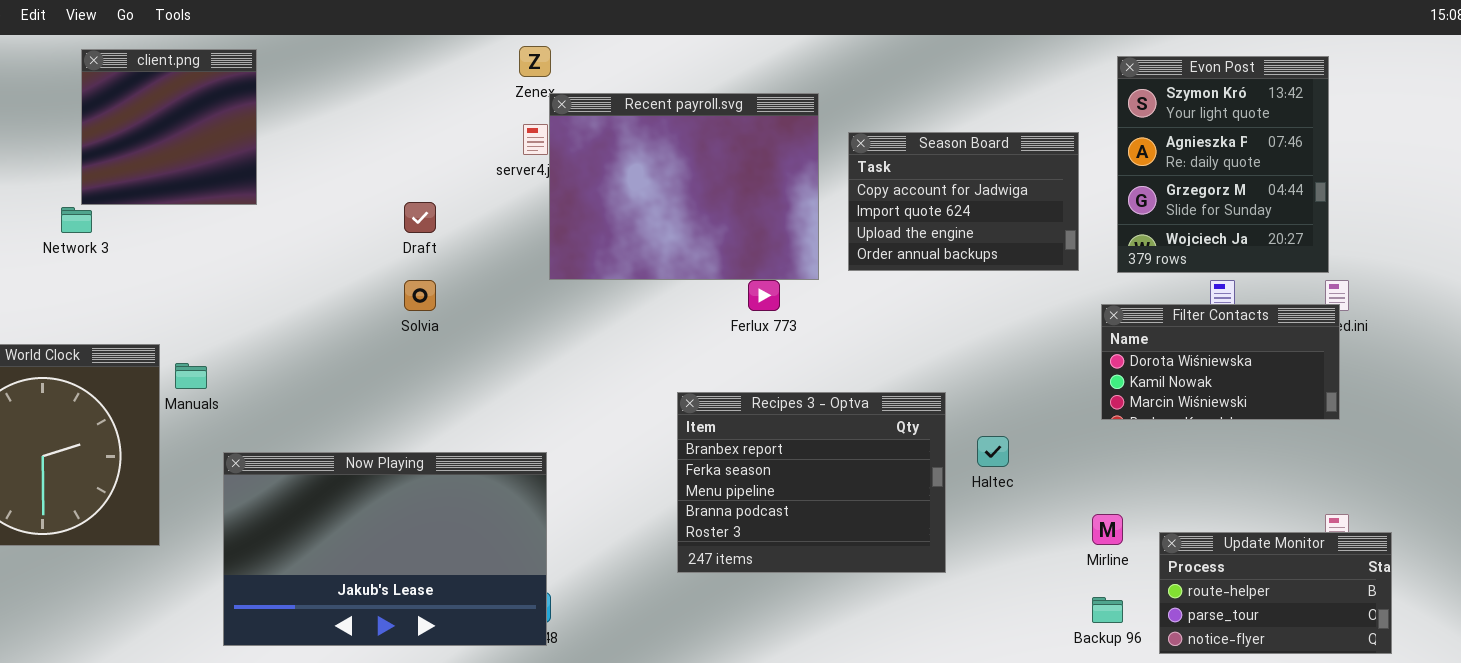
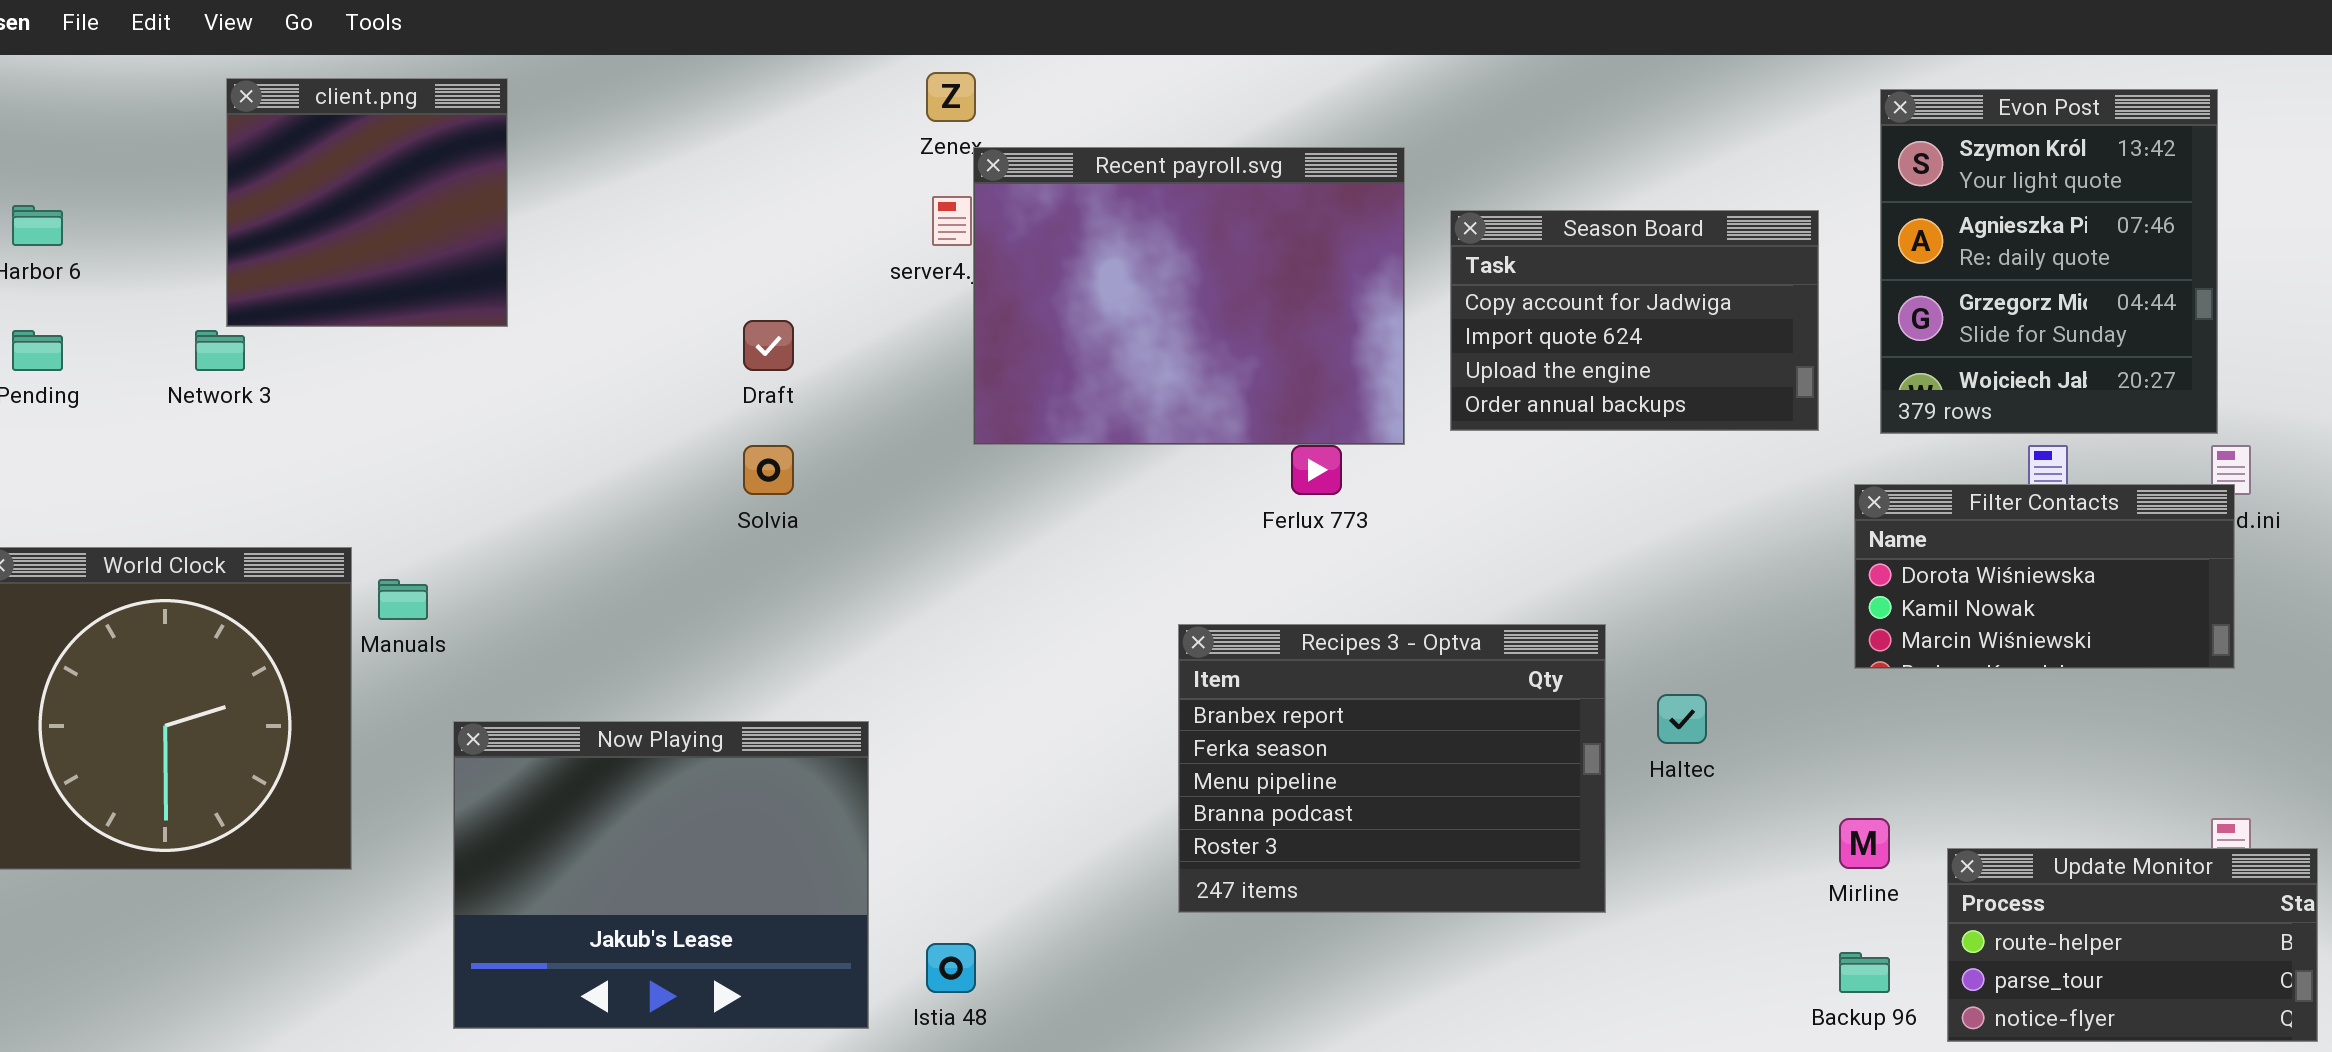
Now Playing: [223,452,547,646] -> [453,721,869,1029], resized

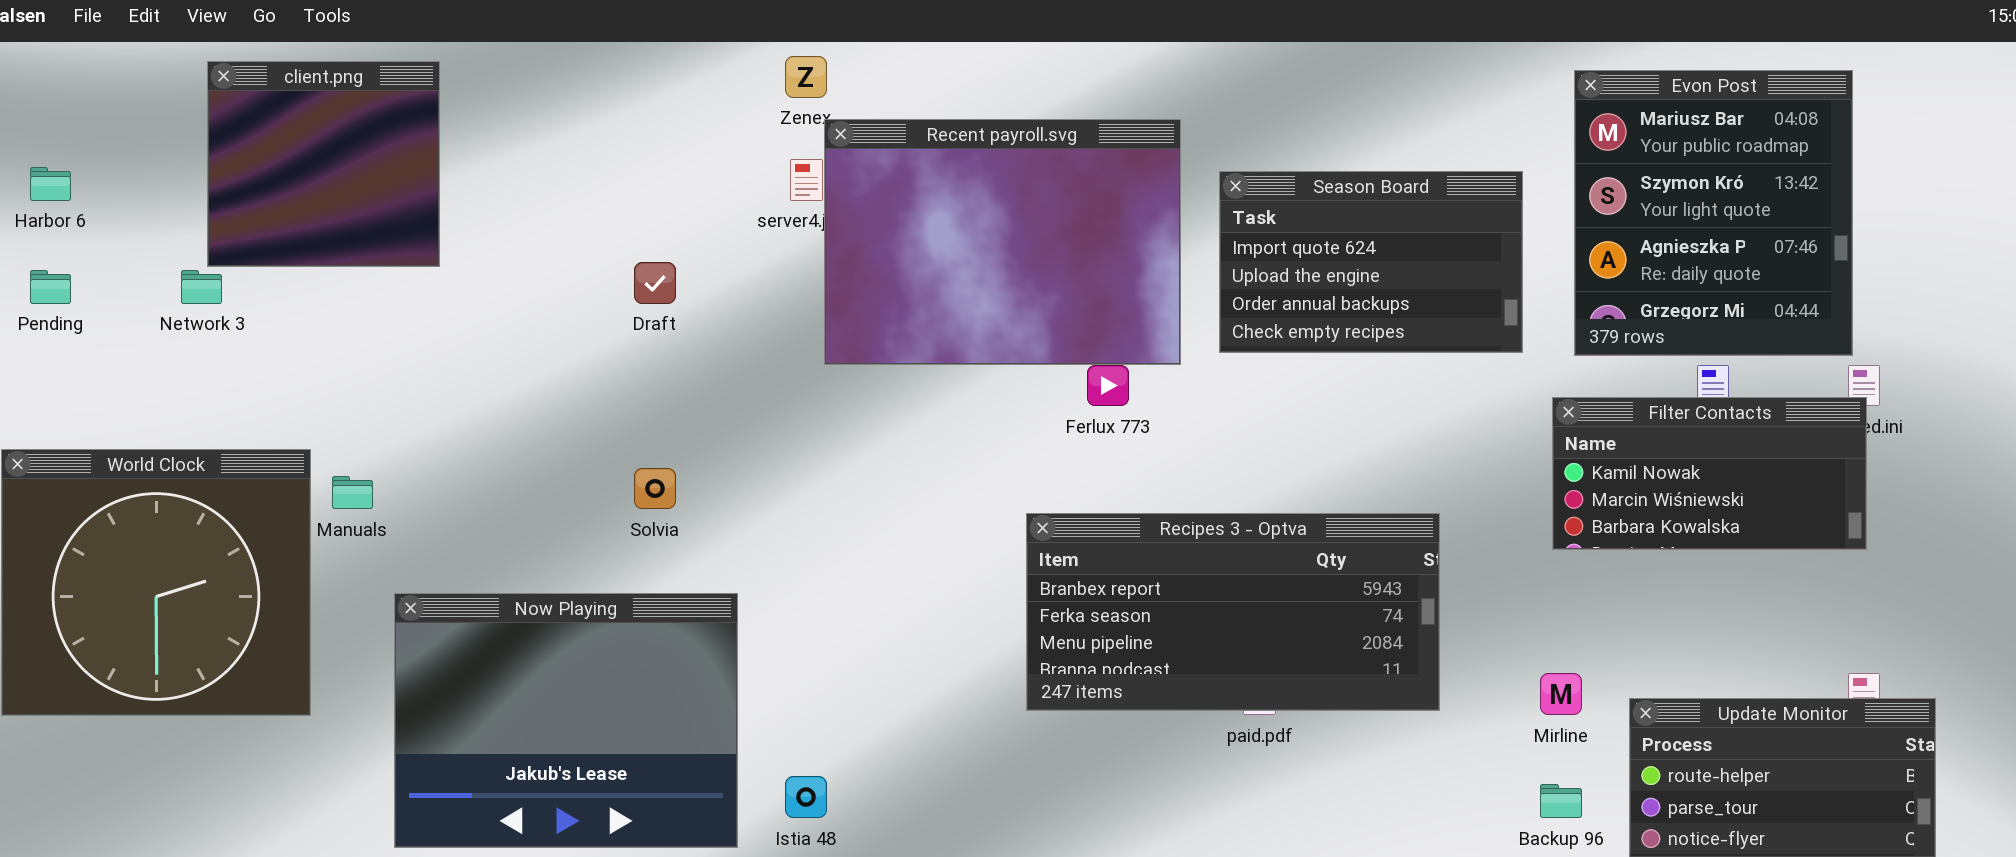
Evon Post: [1880,89,2218,434] -> [1574,70,1853,356], scrolled up 1 row
Season Board: [1450,210,1819,431] -> [1219,171,1523,353], scrolled down 1 row
Solvia: [743,445,794,495] -> [634,468,676,509], moved
Filter Contacts: [1854,484,2235,669] -> [1552,397,1867,550], scrolled down 1 row
Recipes 3 - Optva: [1178,624,1606,913] -> [1026,513,1440,711], moved, resized

